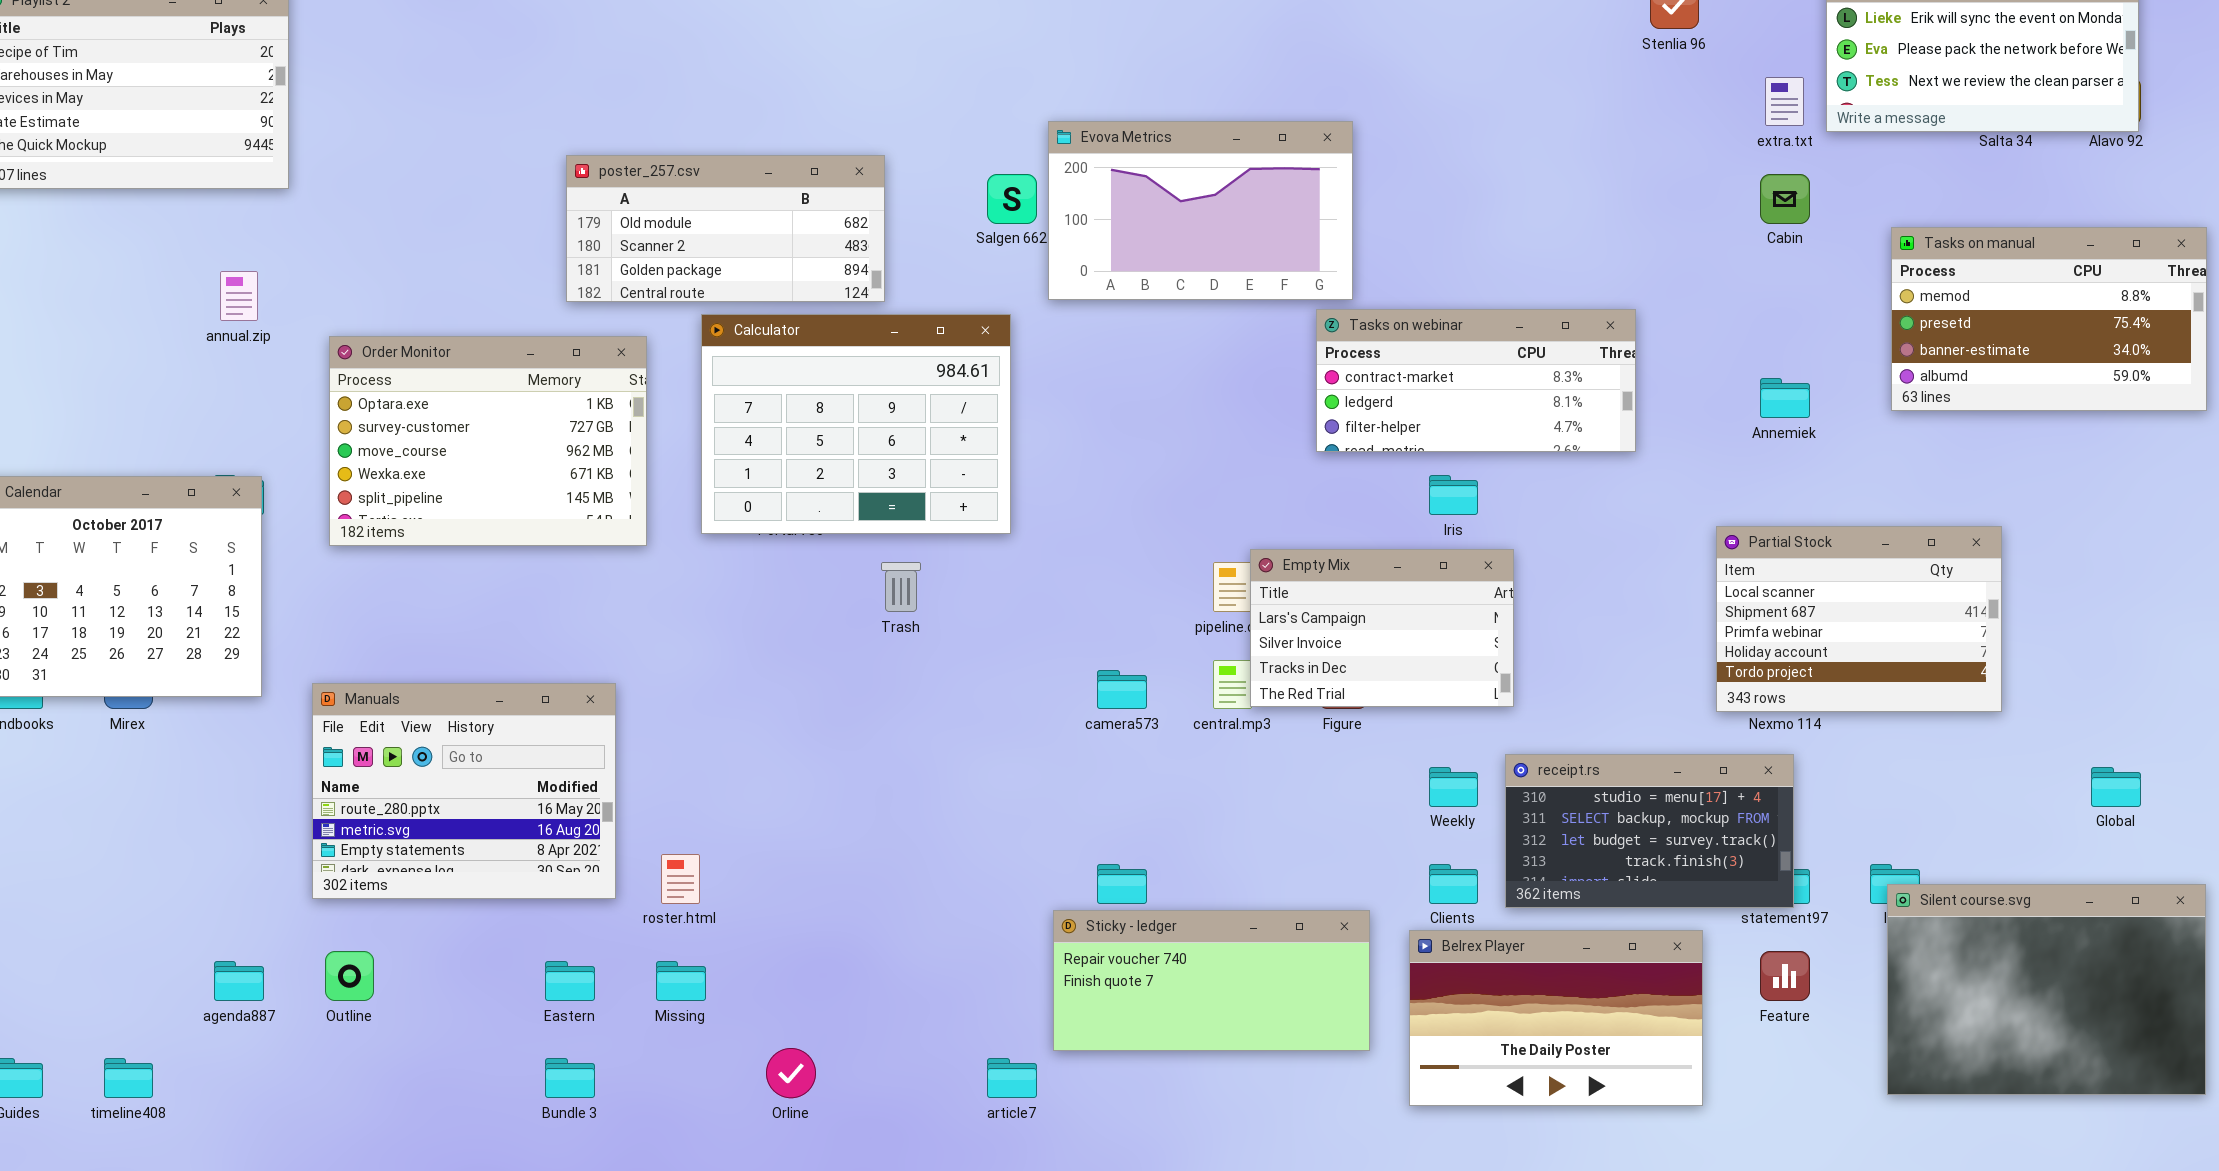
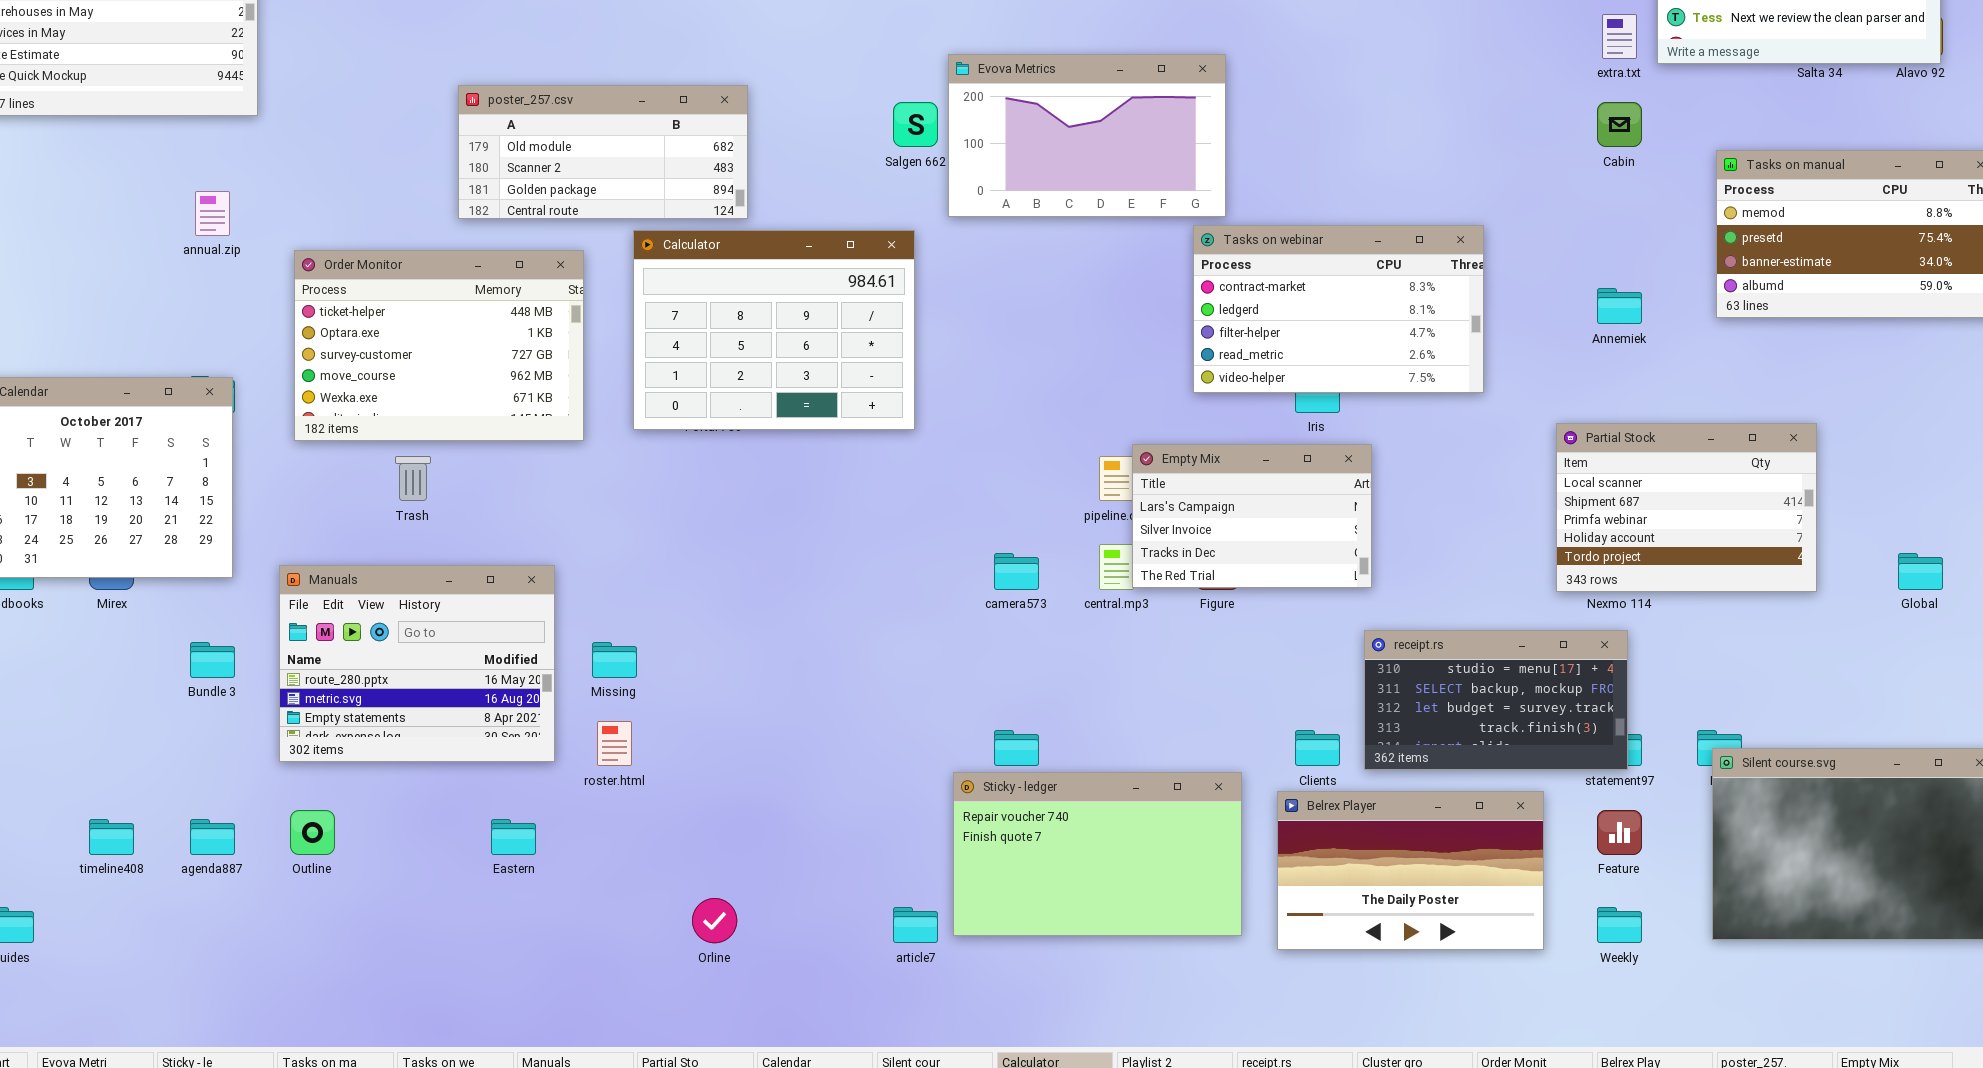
poster_257.csv: [566,155,885,302] -> [458,85,748,219], moved
Tasks on webinar: [1316,309,1636,452] -> [1193,225,1484,393], resized
Order Monitor: [329,336,647,546] -> [294,250,584,441], scrolled up 1 row
Trash: [881,562,921,612] -> [395,456,431,501], moved
Weekly: [1429,767,1478,807] -> [1597,907,1642,943], moved
Global: [2091,767,2141,807] -> [1898,553,1943,590], moved
Sticky - ledger: [1053,910,1370,1051] -> [953,772,1242,936], resized
Missing: [656,961,706,1001] -> [592,642,637,678], moved
timeline408: [104,1058,153,1098] -> [89,819,134,855], moved
Bundle 3: [545,1058,595,1098] -> [190,642,235,678], moved

